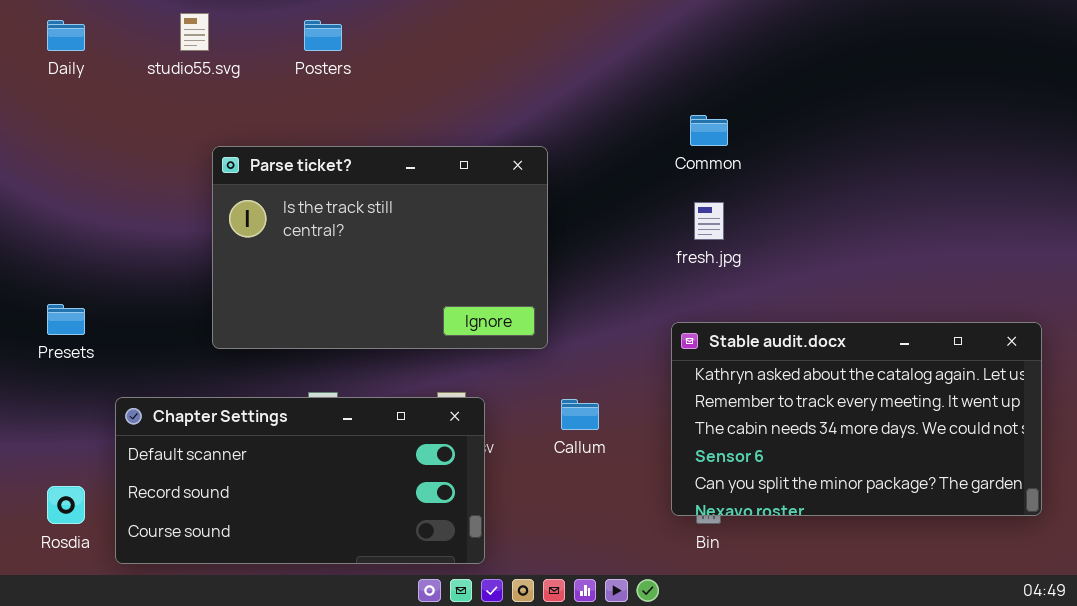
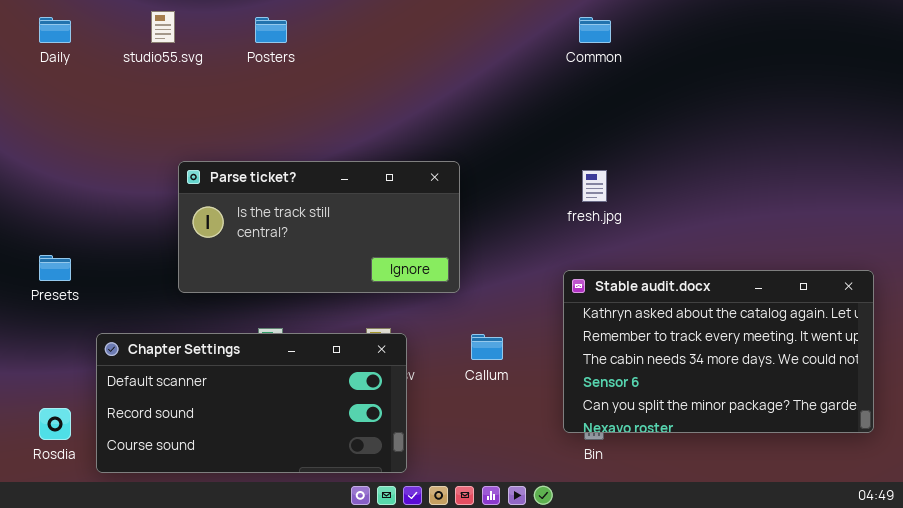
Common: [690,115,728,146] -> [579,17,611,43], moved
Parse ticket?: [212,146,548,349] -> [178,161,460,293], resized

